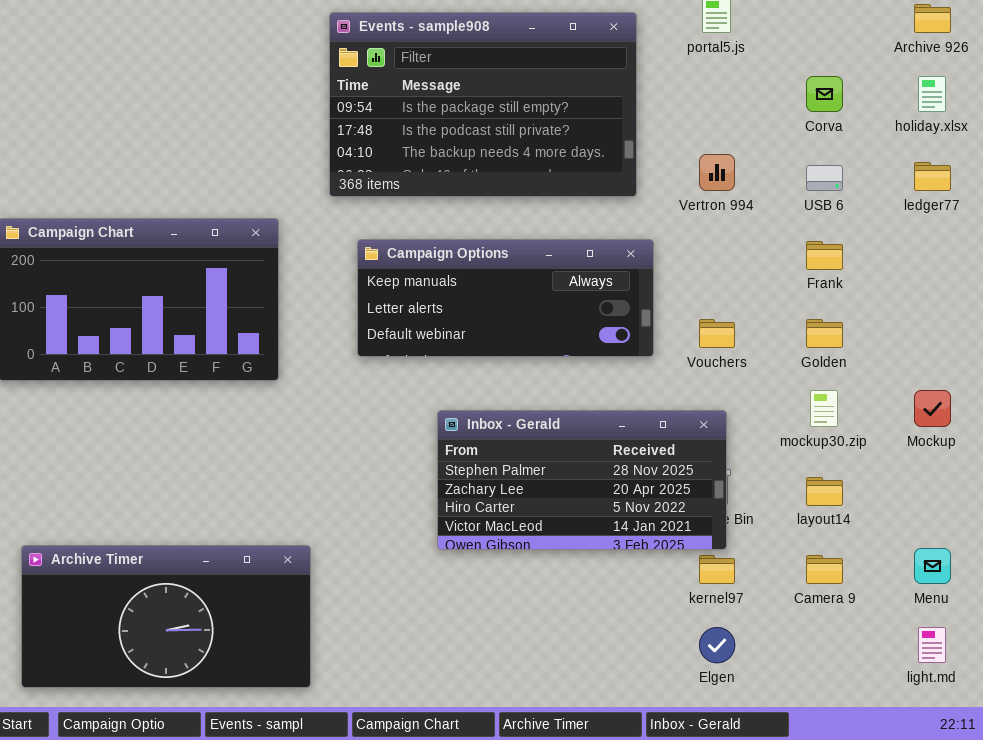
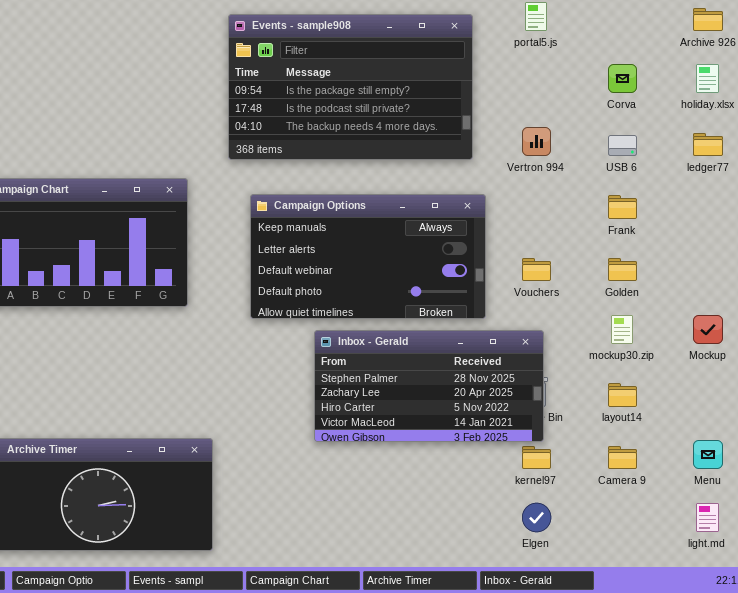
Campaign Options: [357,239,654,357] -> [250,194,486,319], resized

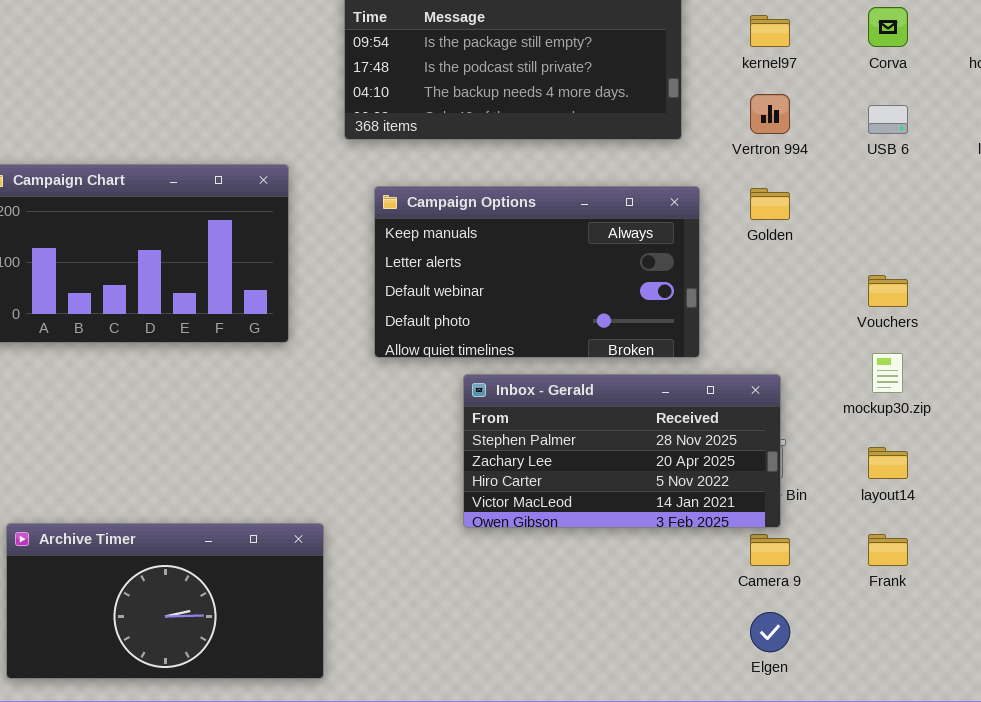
Frank: [608,195,637,219] -> [868,534,908,566], moved
Vouchers: [522,258,551,281] -> [868,275,908,307], moved
Golden: [608,258,637,281] -> [750,188,790,220], moved
kernel97: [522,446,551,469] -> [750,15,790,47], moved
Camera 9: [608,446,637,469] -> [750,534,790,566], moved

